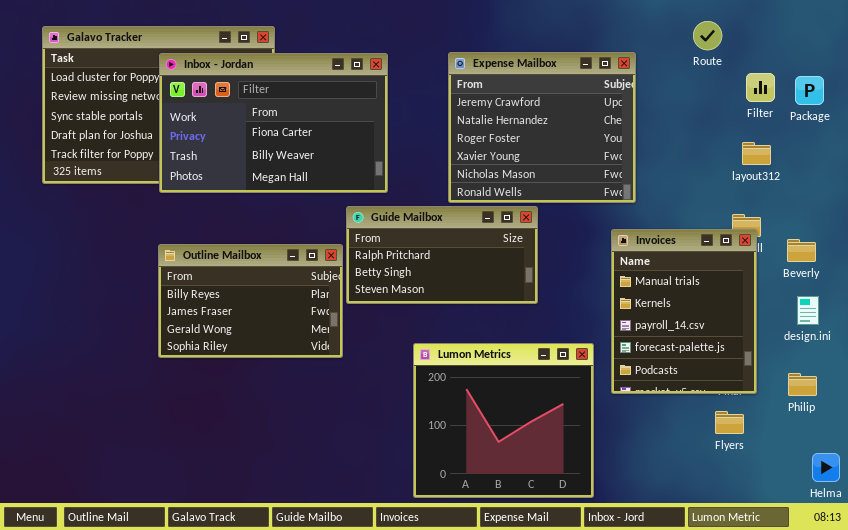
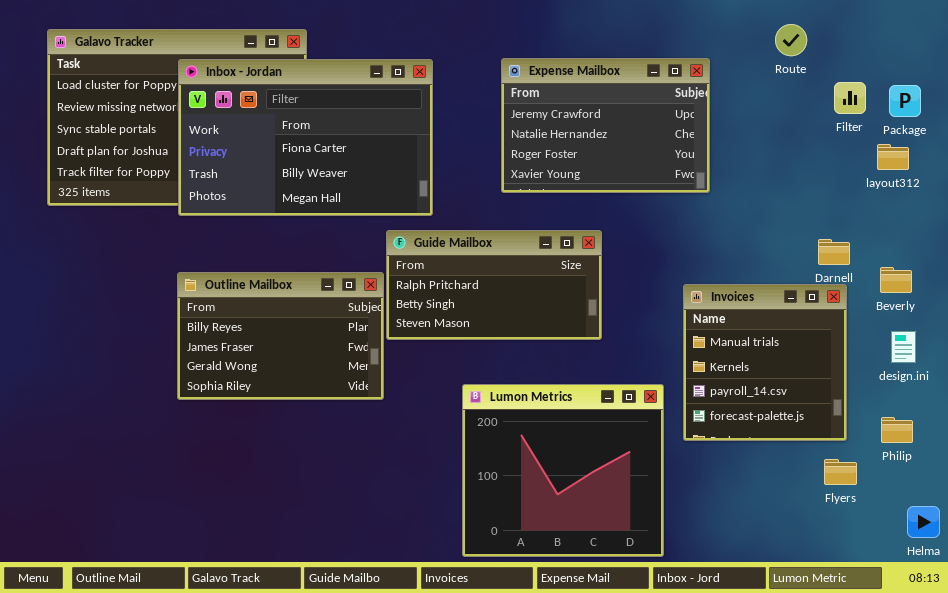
Expense Mailbox: [448,52,636,203] -> [501,58,710,193], resized
layout312: [742,142,771,165] -> [877,144,909,170], moved
Invoices: [611,229,757,394] -> [683,284,847,441], resized
Flyers: [715,411,744,434] -> [824,459,857,485], moved

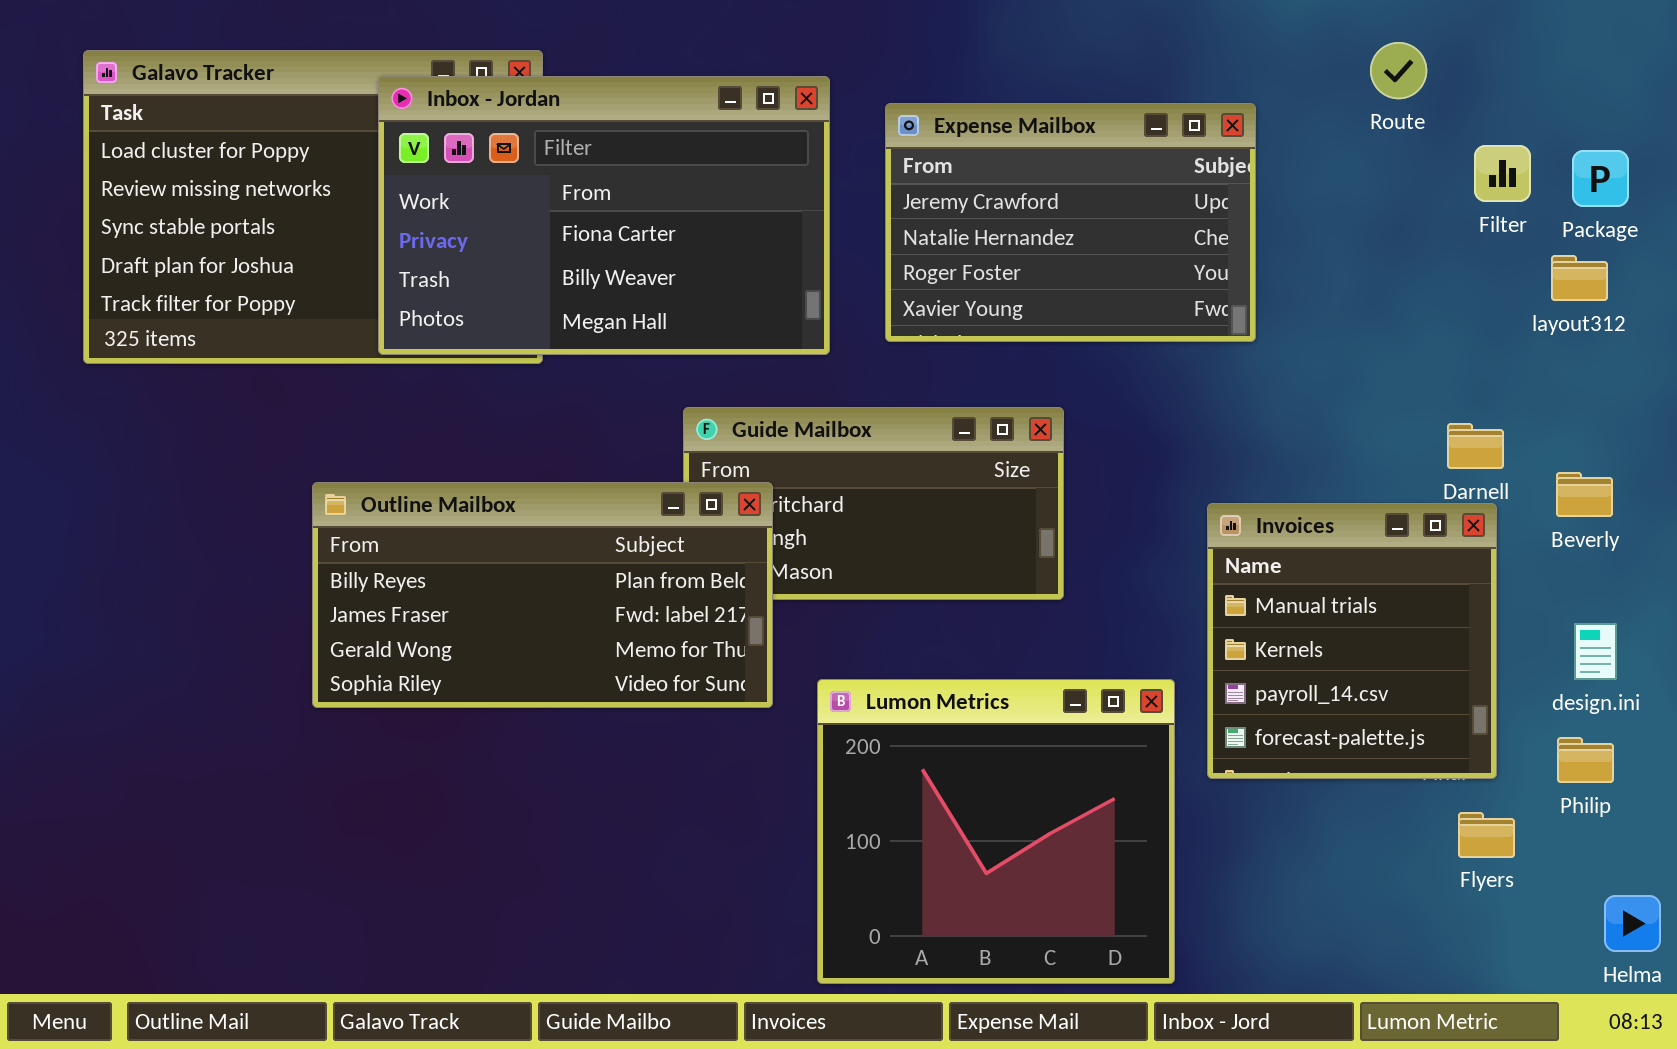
Inbox - Jordan: [178,59,433,216] -> [378,76,830,355], moved
Outline Mailbox: [177,272,384,400] -> [312,482,773,708], resized
design.ini: [891,331,916,363] -> [1574,623,1617,680], moved

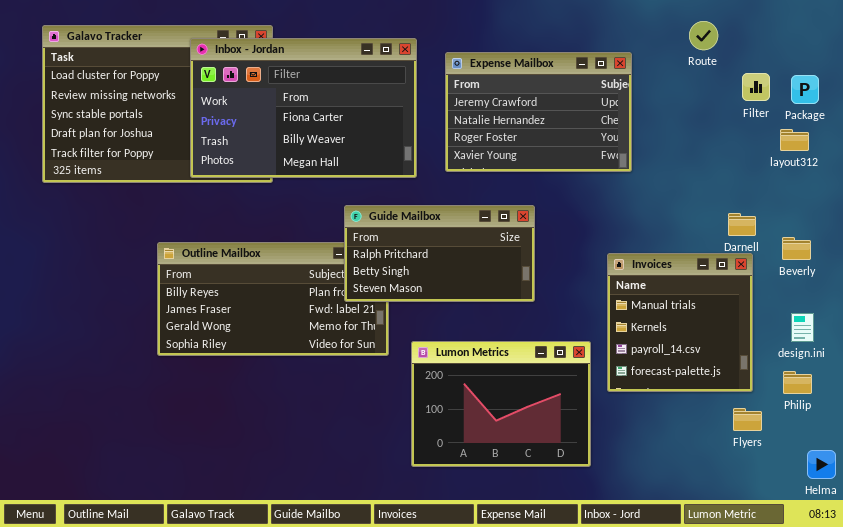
Guide Mailbox: [683,407,1064,600] -> [344,205,535,302], raised
Lumon Metrics: [817,679,1175,984] -> [411,341,591,467], resized

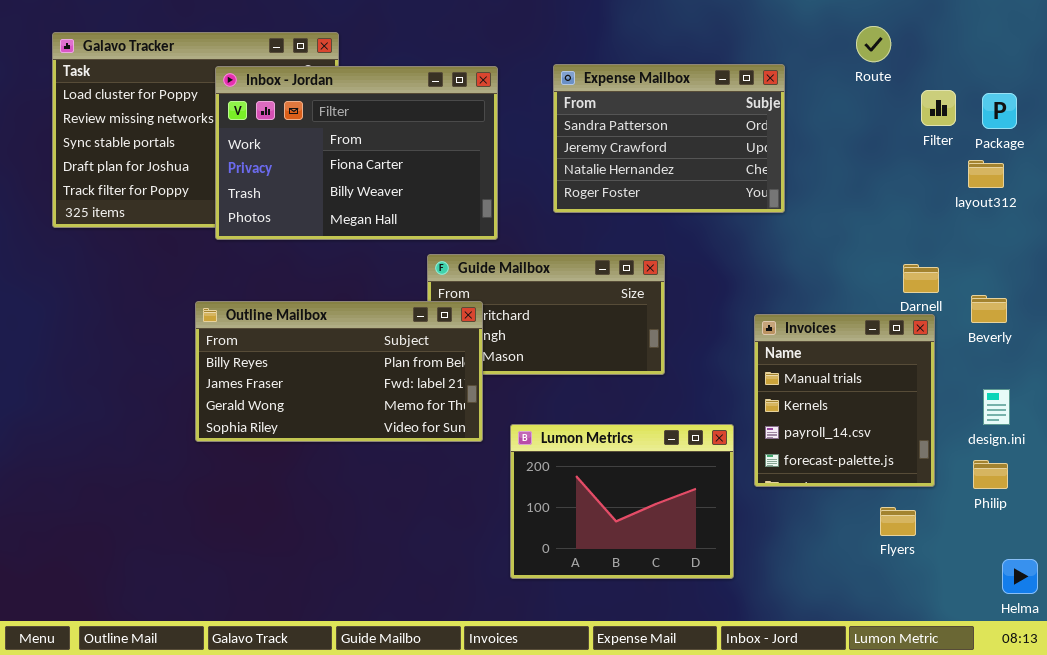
Inbox - Jordan: [190,38,417,178] -> [215,66,498,240], moved
Expense Mailbox: [445,52,632,172] -> [553,64,785,213], scrolled up 1 row
Outline Mailbox: [157,242,389,356] -> [195,301,483,442], raised
Flyers: [733,408,762,431] -> [880,507,916,536], moved

